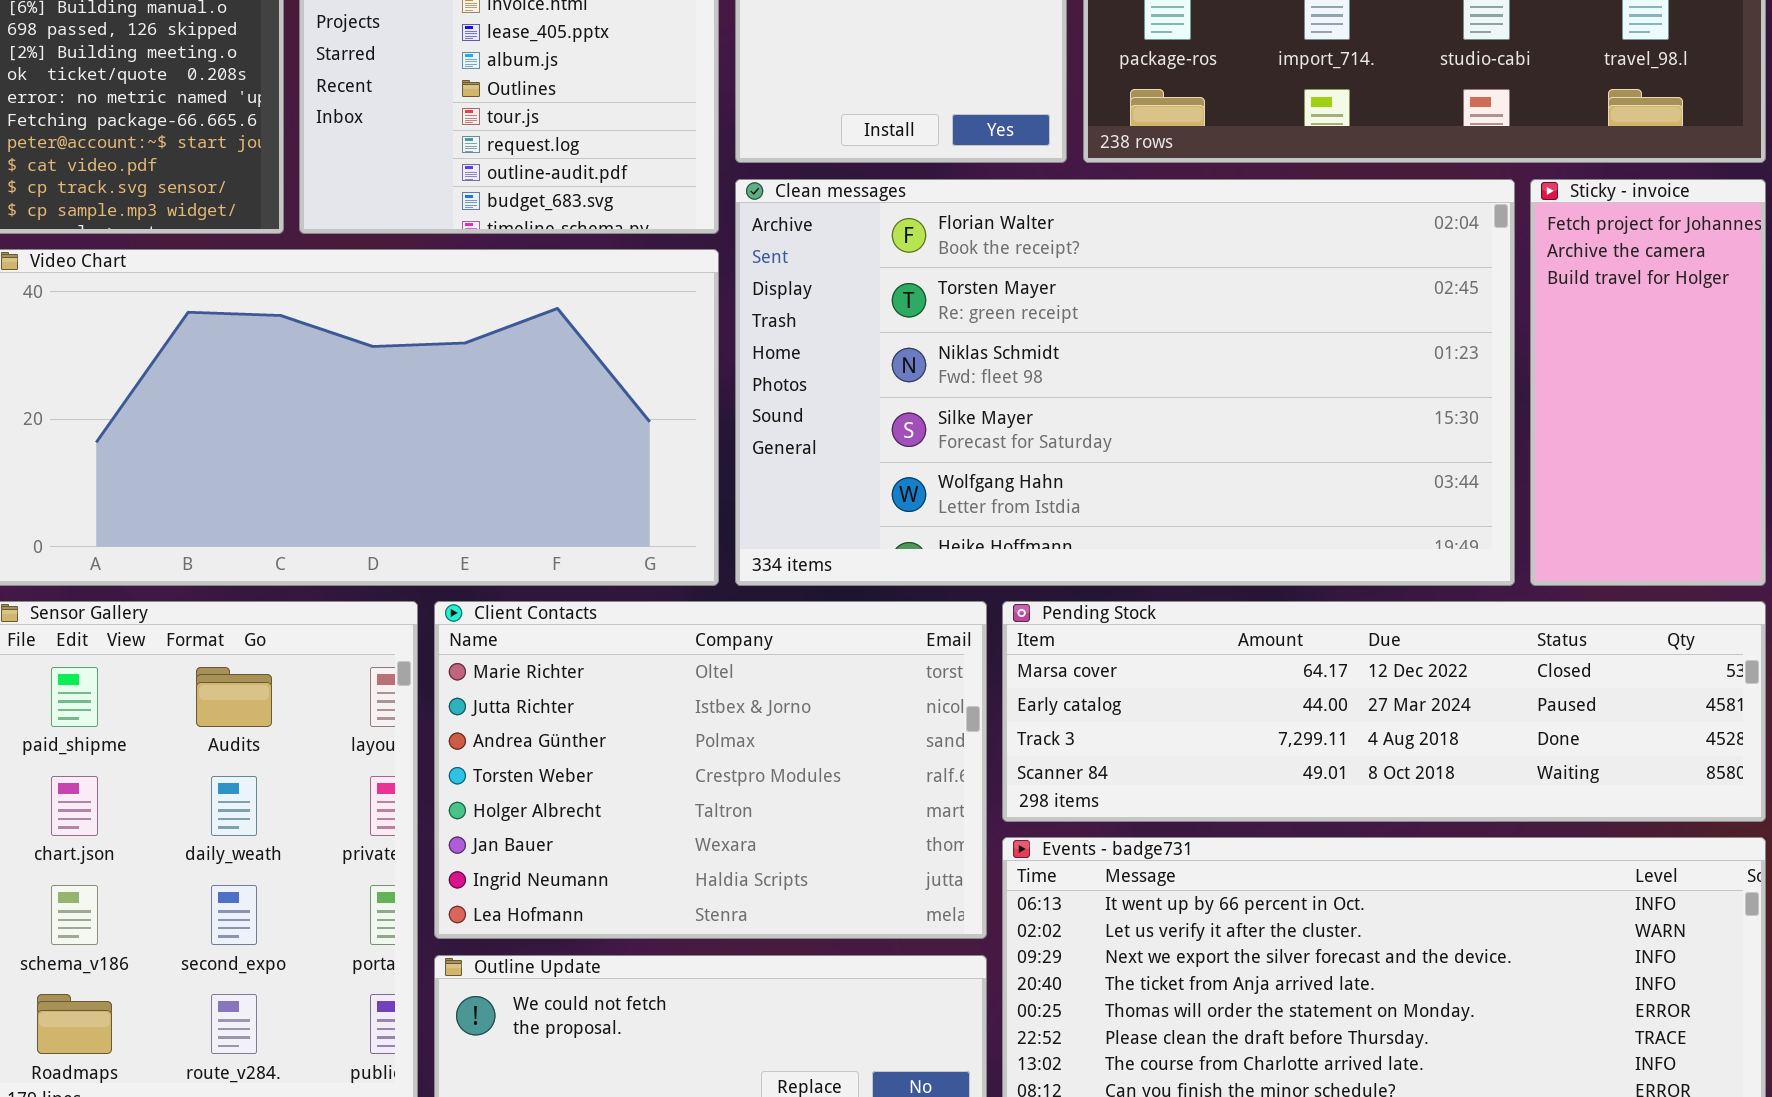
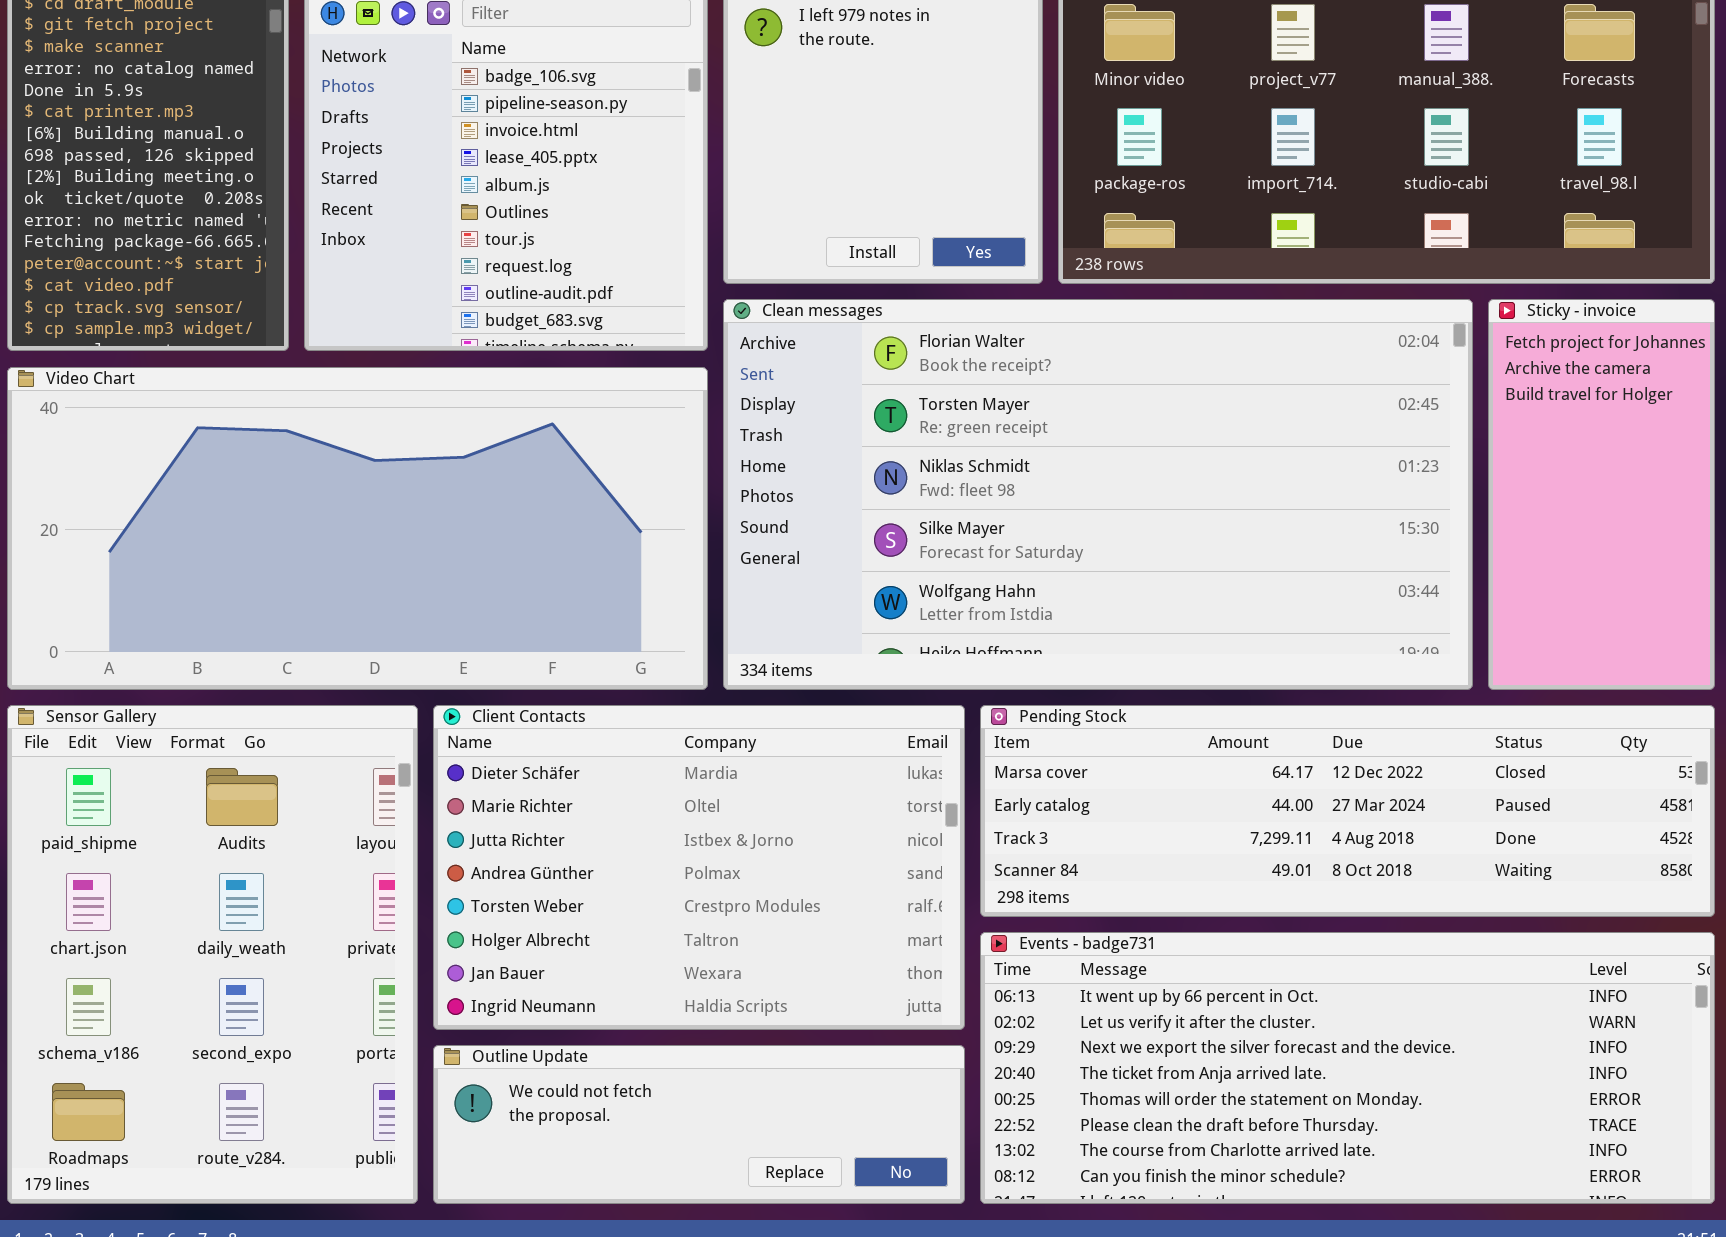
Client Contacts: [434,601,987,939] -> [433,705,965,1030], scrolled up 1 row

